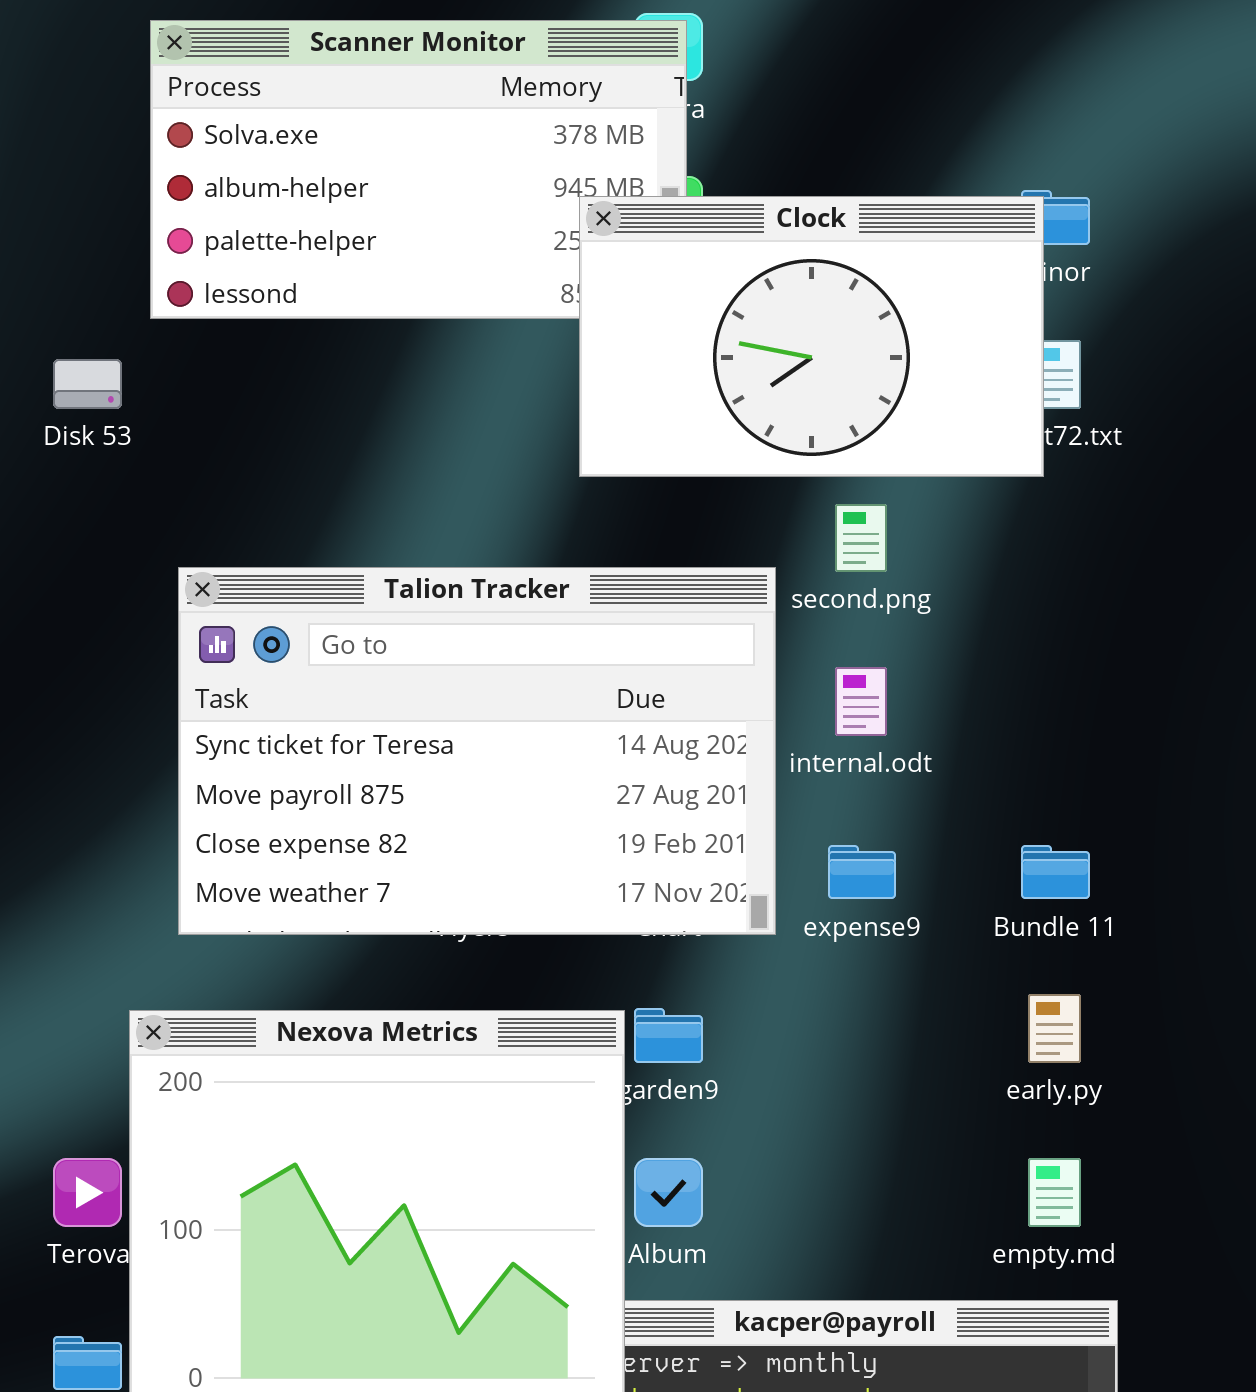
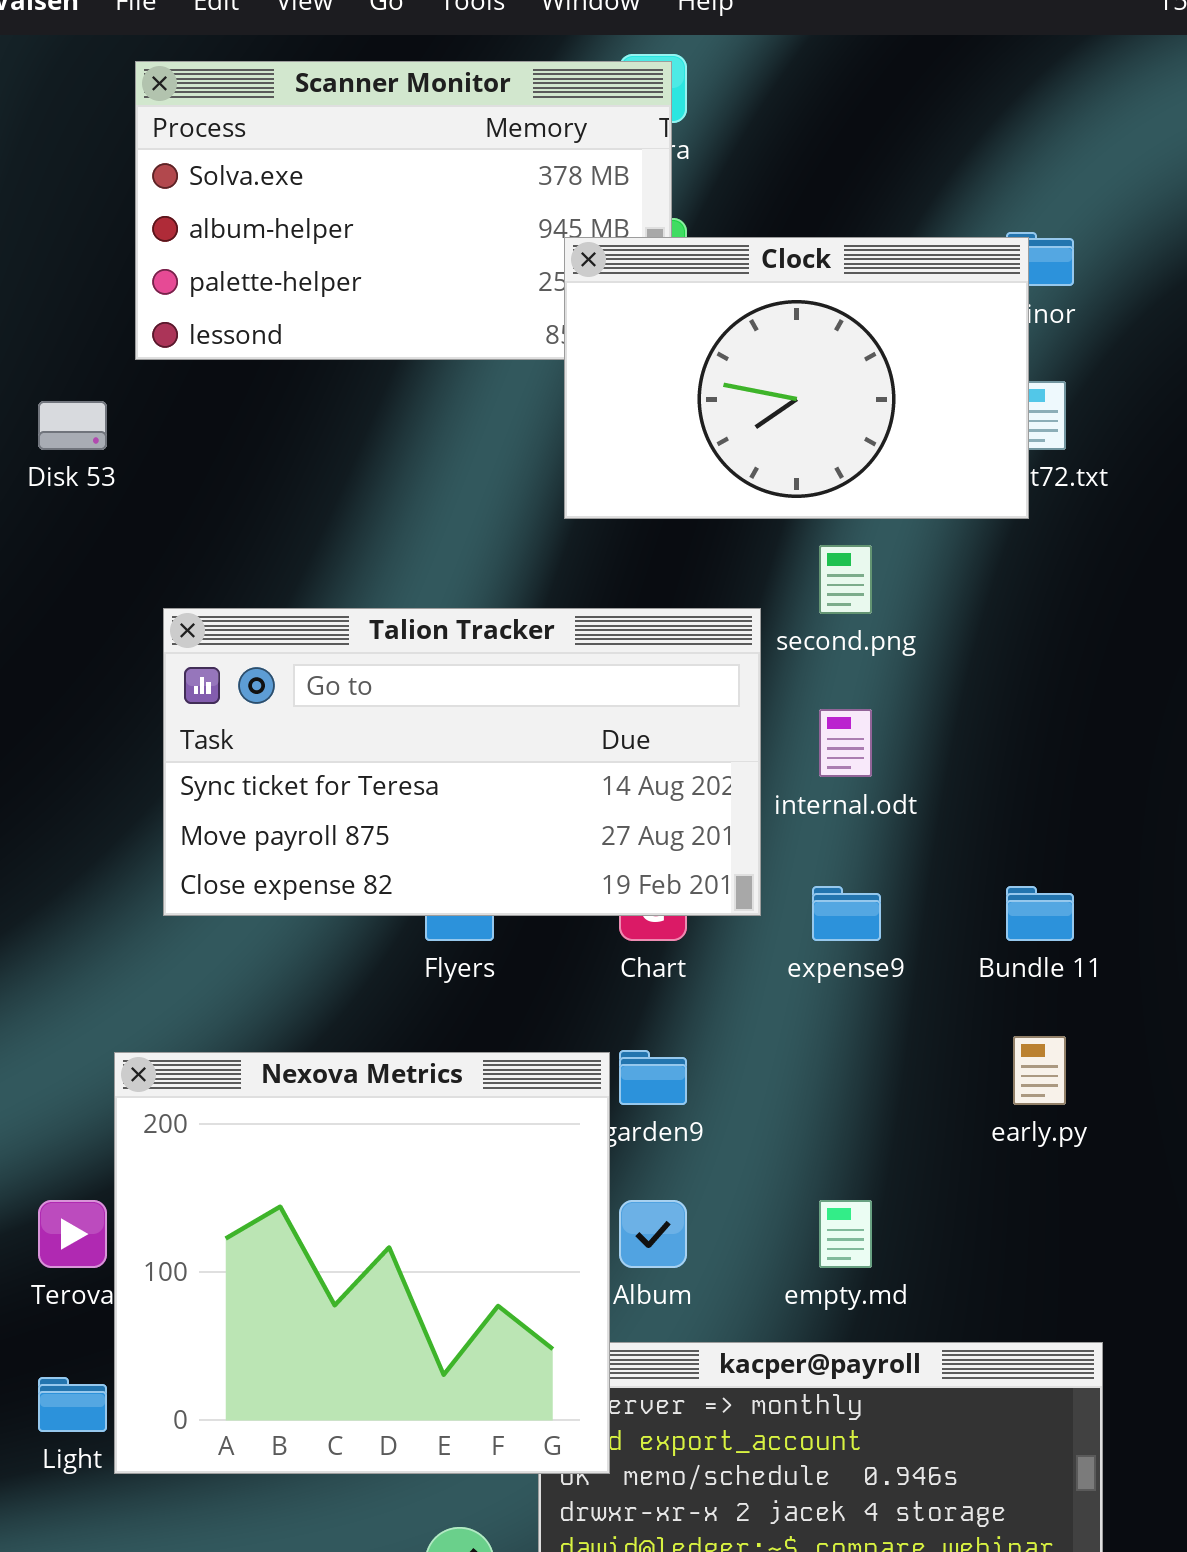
Talion Tracker: [178,567,776,935] -> [163,608,761,916], resized
empty.md: [1028,1158,1081,1227] -> [819,1200,872,1268], moved

